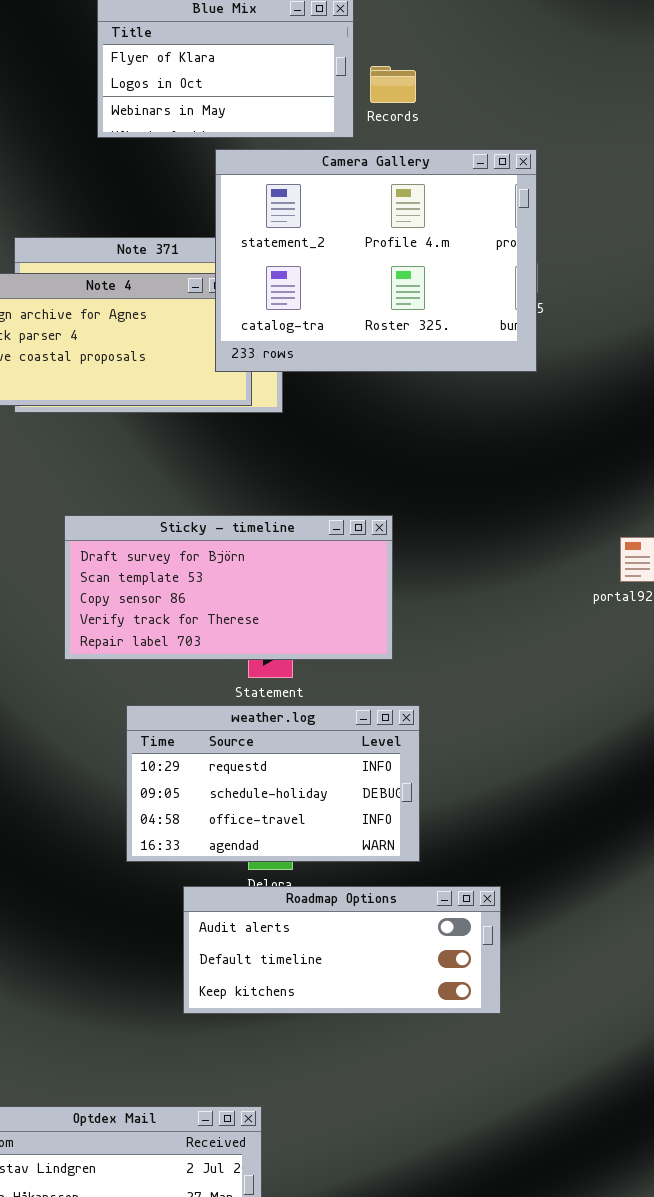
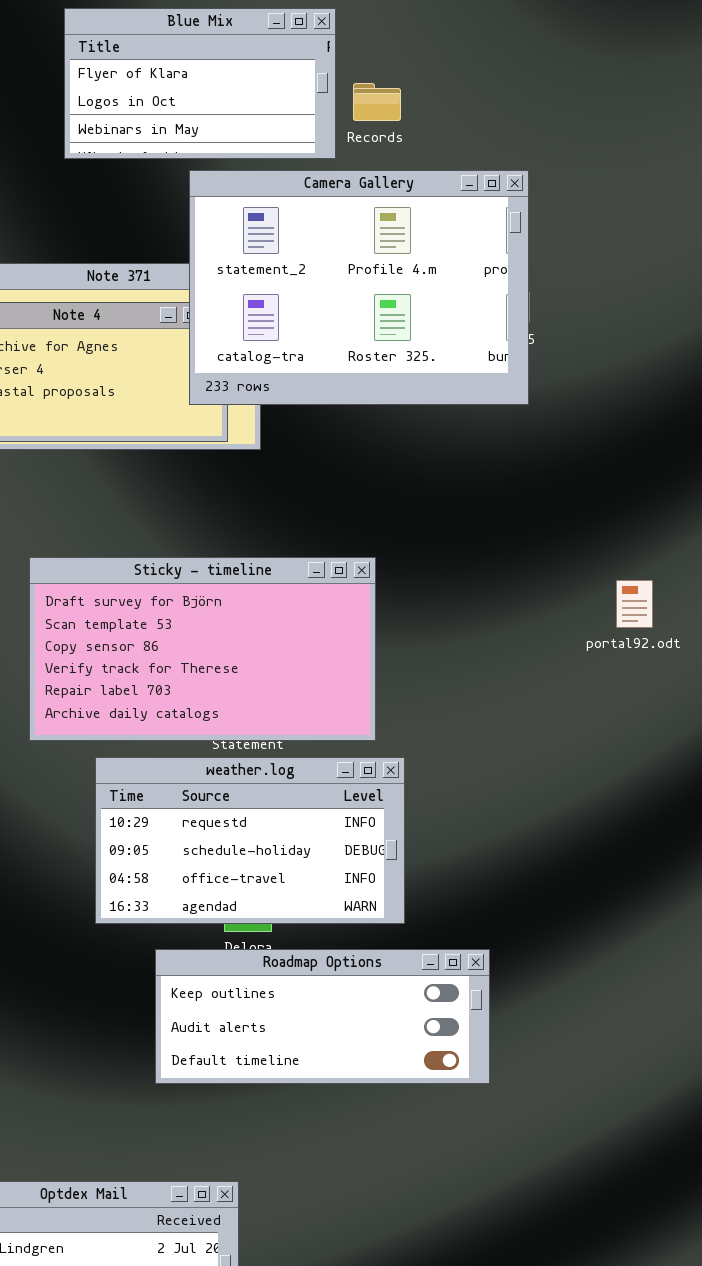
Sticky - timeline: [64,515,393,660] -> [29,557,376,741], resized
Roadmap Options: [183,886,501,1014] -> [155,949,490,1084], scrolled up 1 row

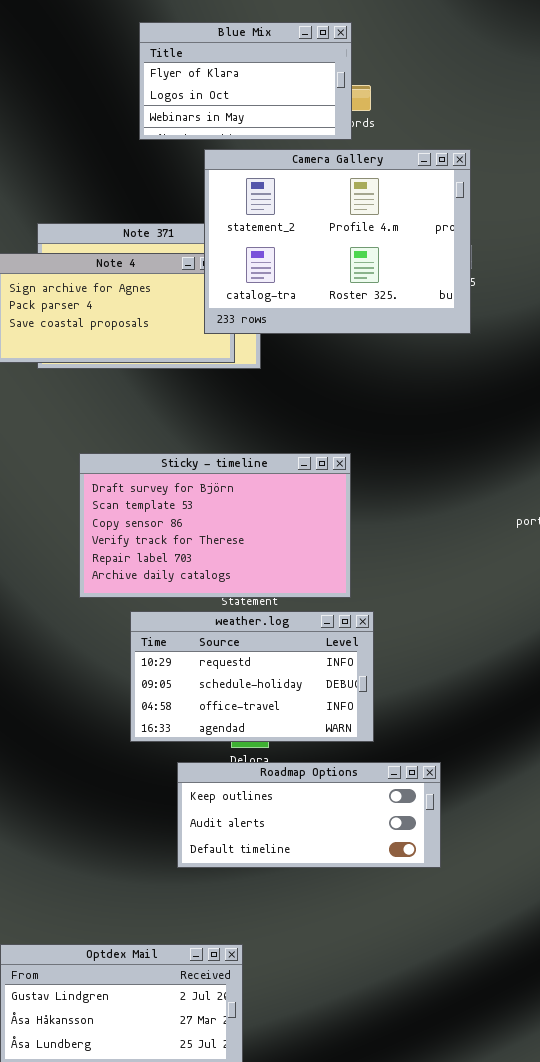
Blue Mix: [64,8,336,159] -> [139,22,352,140], moved

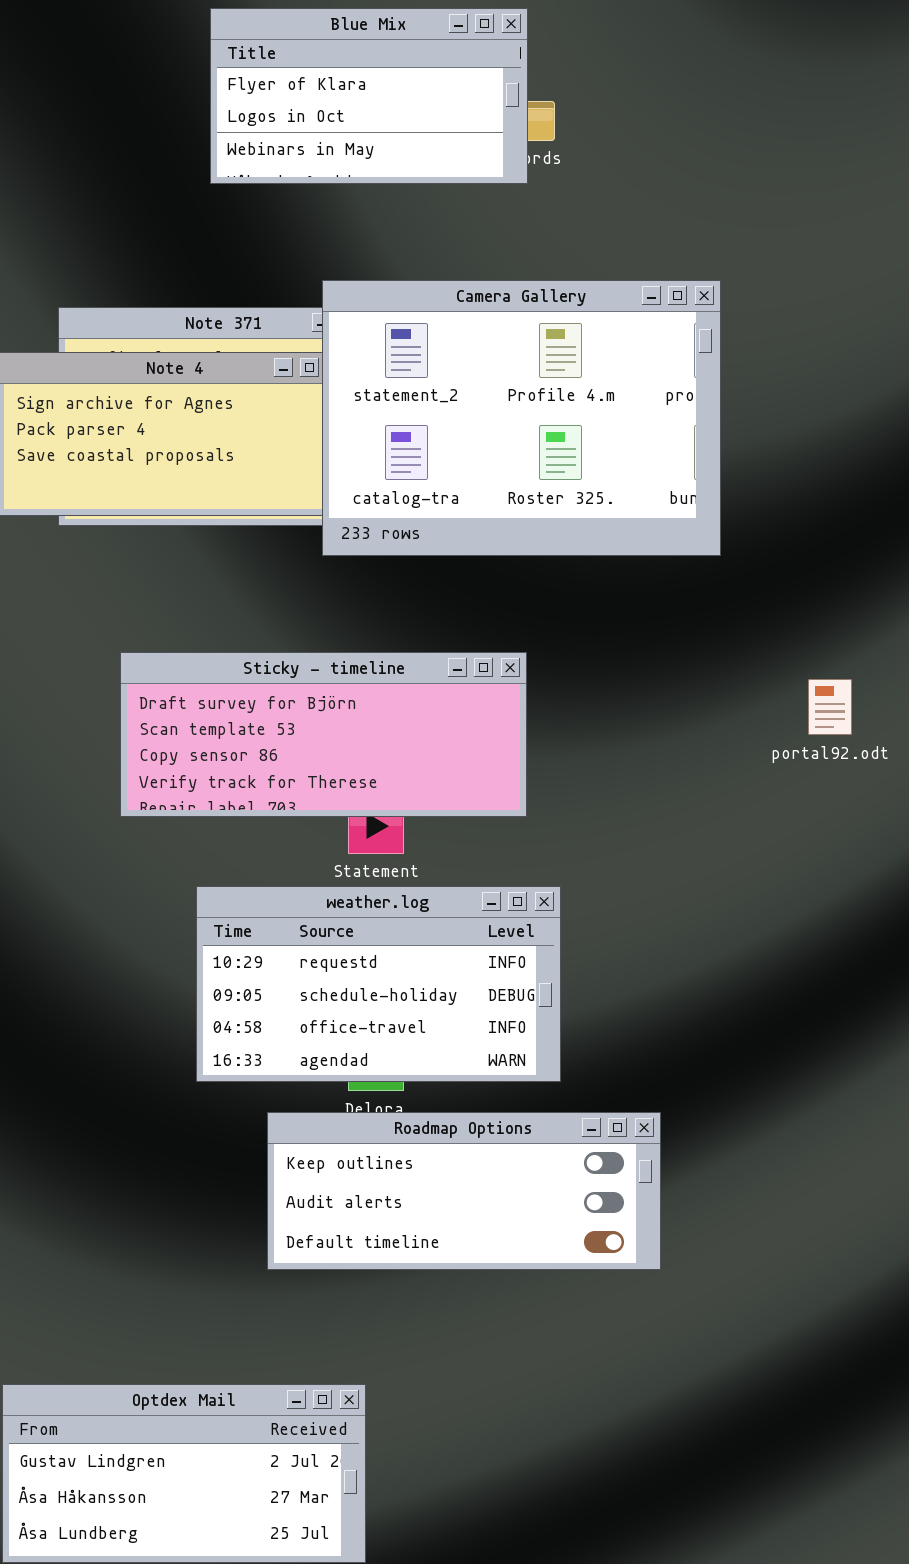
Camera Gallery: [204,149,471,334] -> [322,280,721,556], moved
Sticky - timeline: [79,453,351,598] -> [120,652,527,817], resized

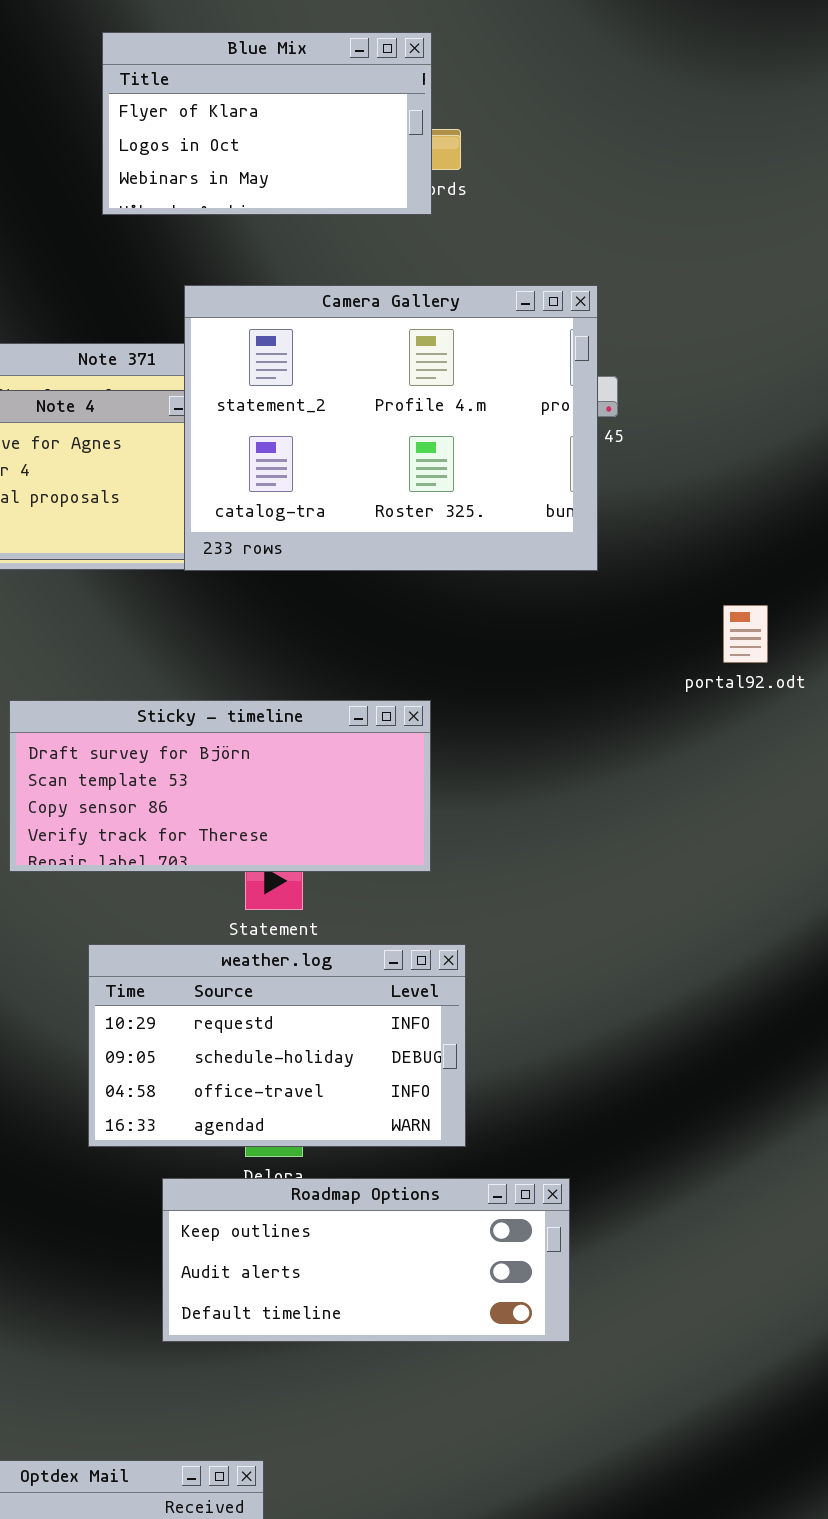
Camera Gallery: [322,280,721,556] -> [184,285,598,571], moved
portal92.odt: [808,679,852,735] -> [723,605,768,663], moved

